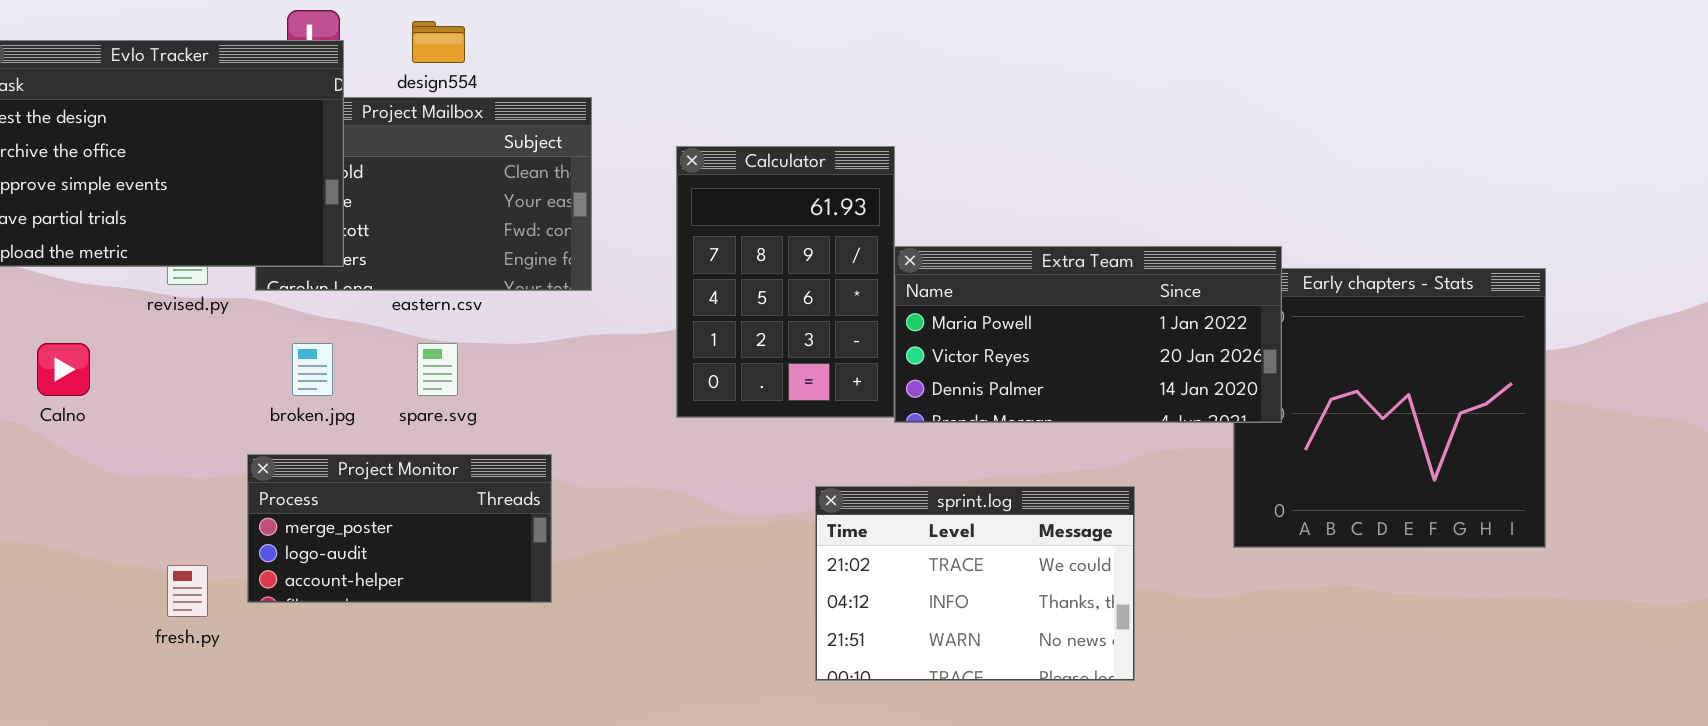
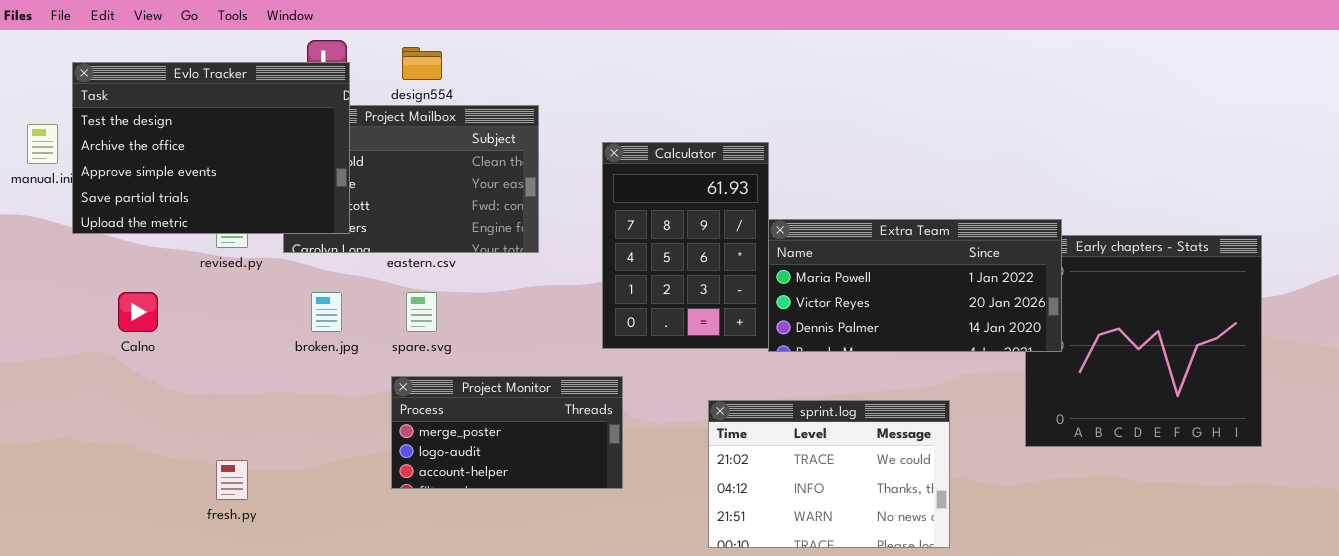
Project Monitor: [247,454,552,603] -> [391,376,623,489], moved

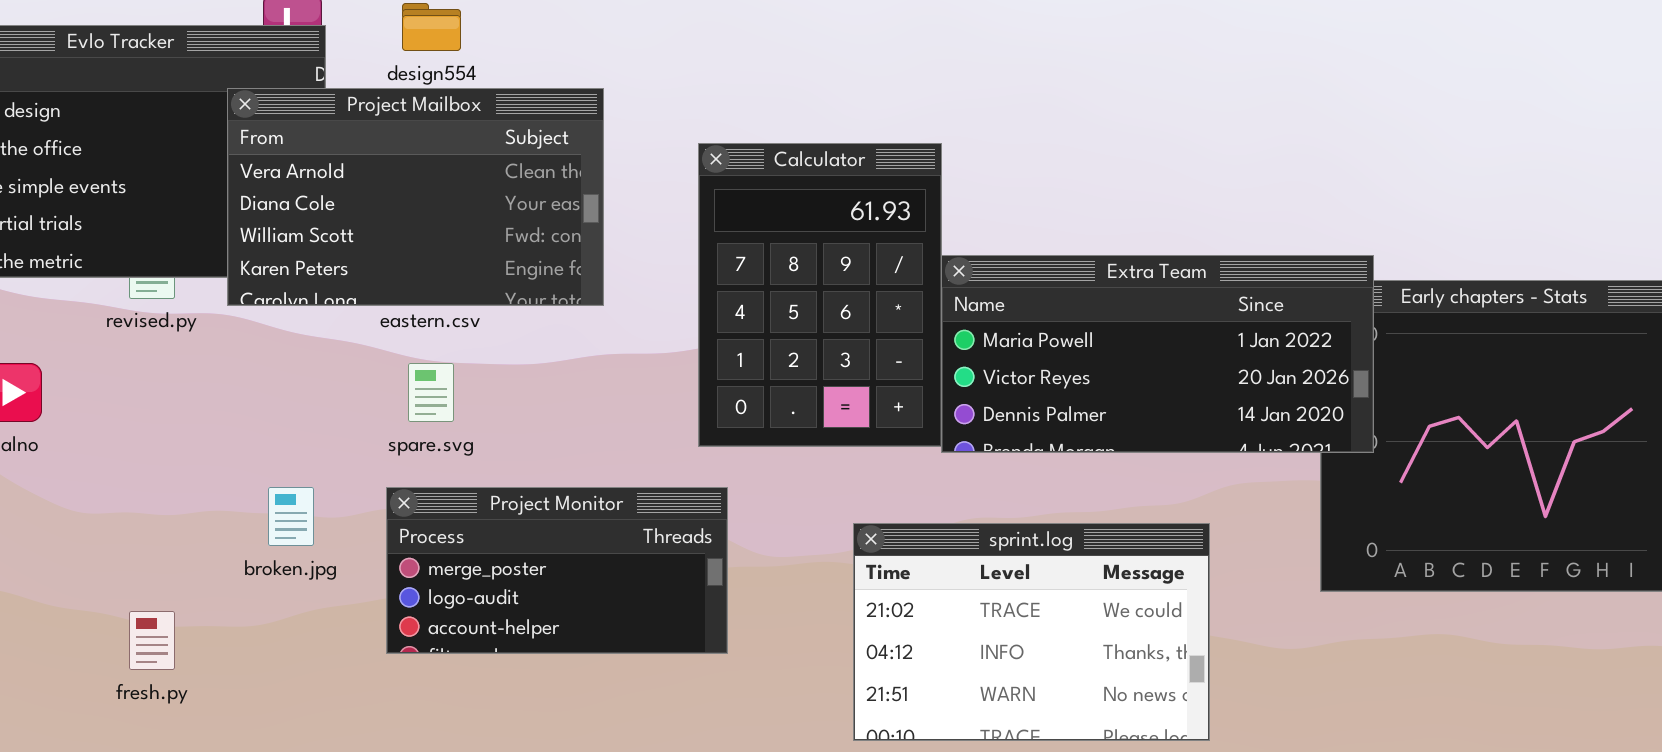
Project Mailbox: [283,105,539,253] -> [227,88,604,306], raised
broken.jpg: [311,292,342,332] -> [268,487,314,546], moved

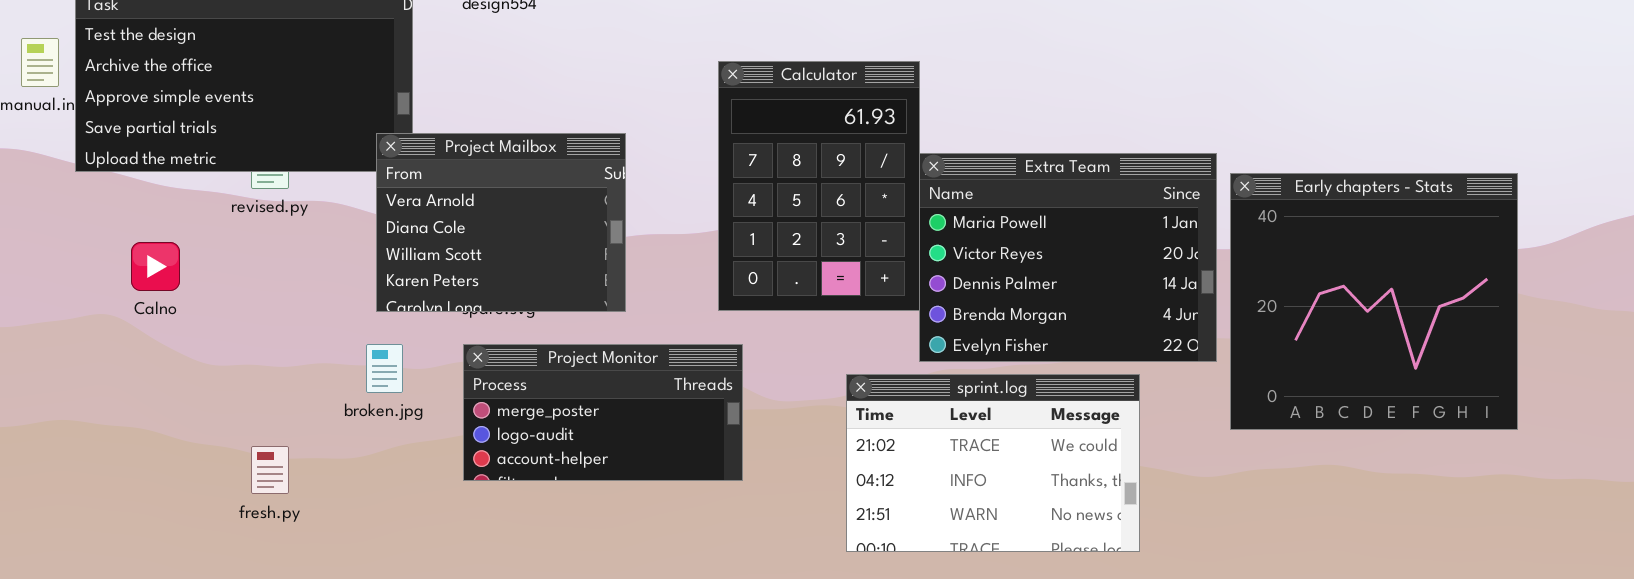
Project Mailbox: [227,88,604,306] -> [376,133,626,312], moved, resized
Extra Team: [941,255,1374,453] -> [919,153,1217,362], resized

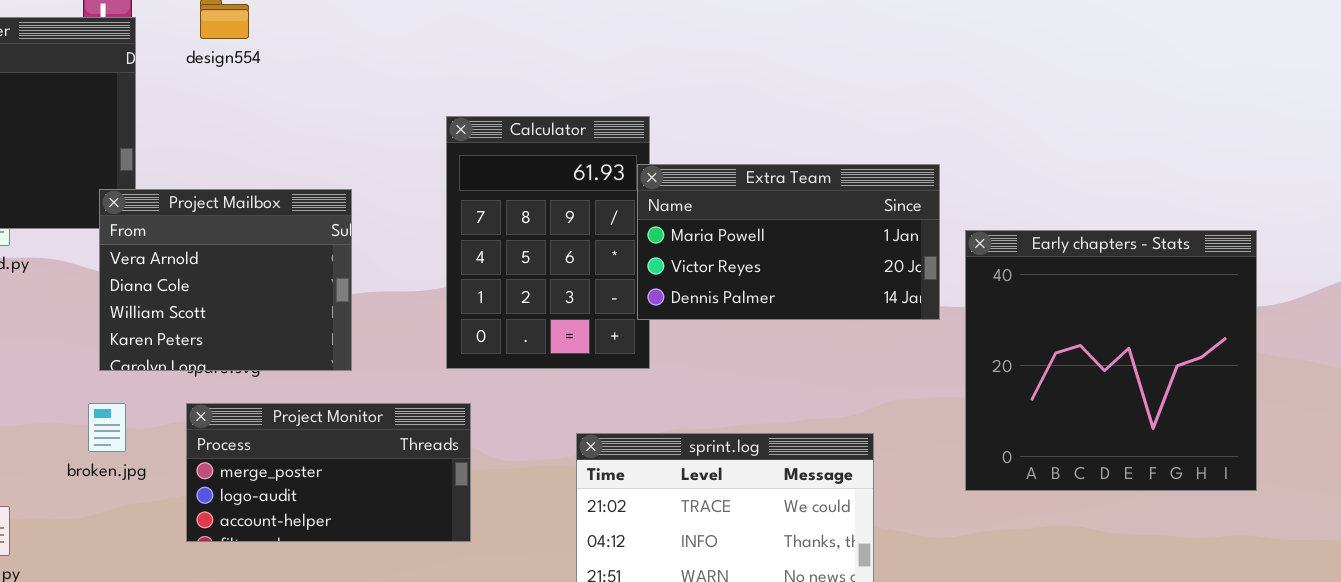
Extra Team: [919,153,1217,362] -> [637,164,940,320], moved, resized

